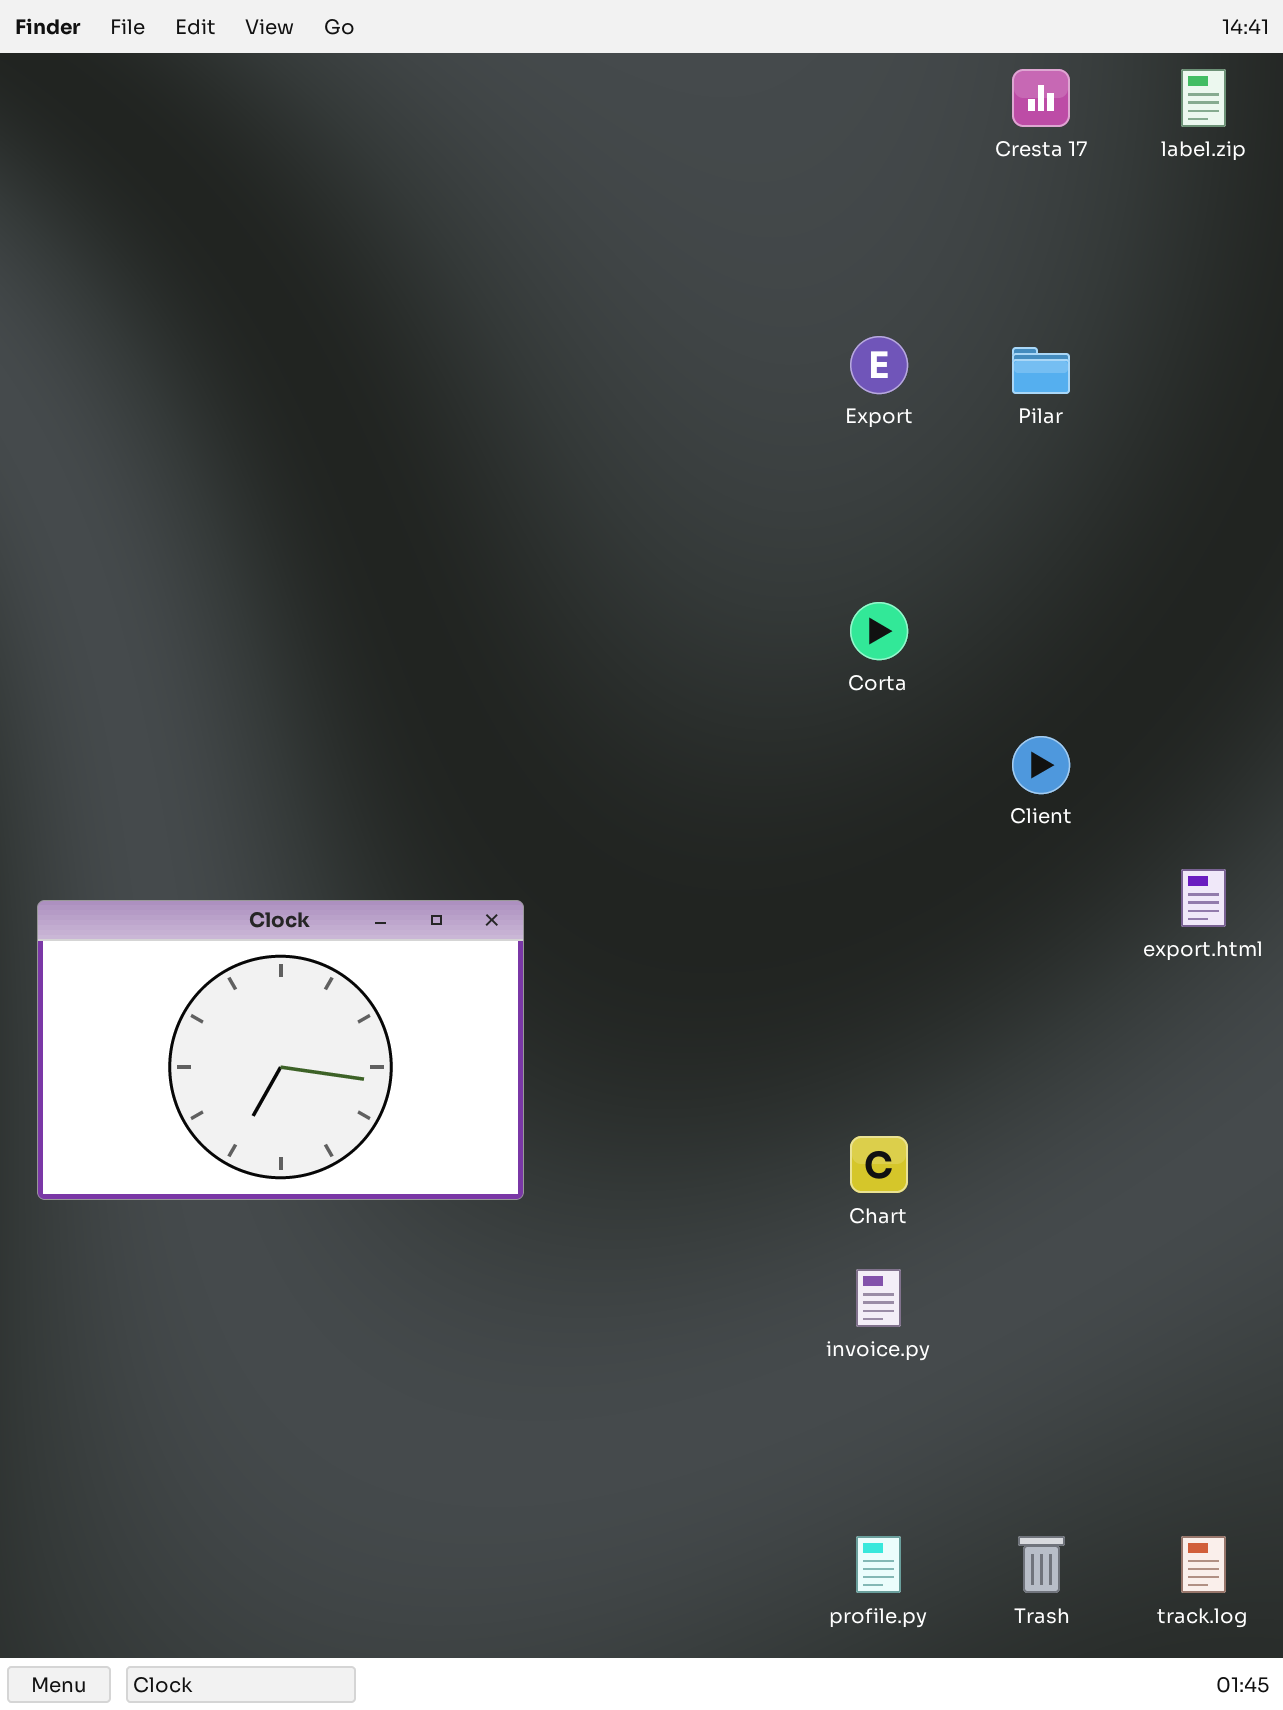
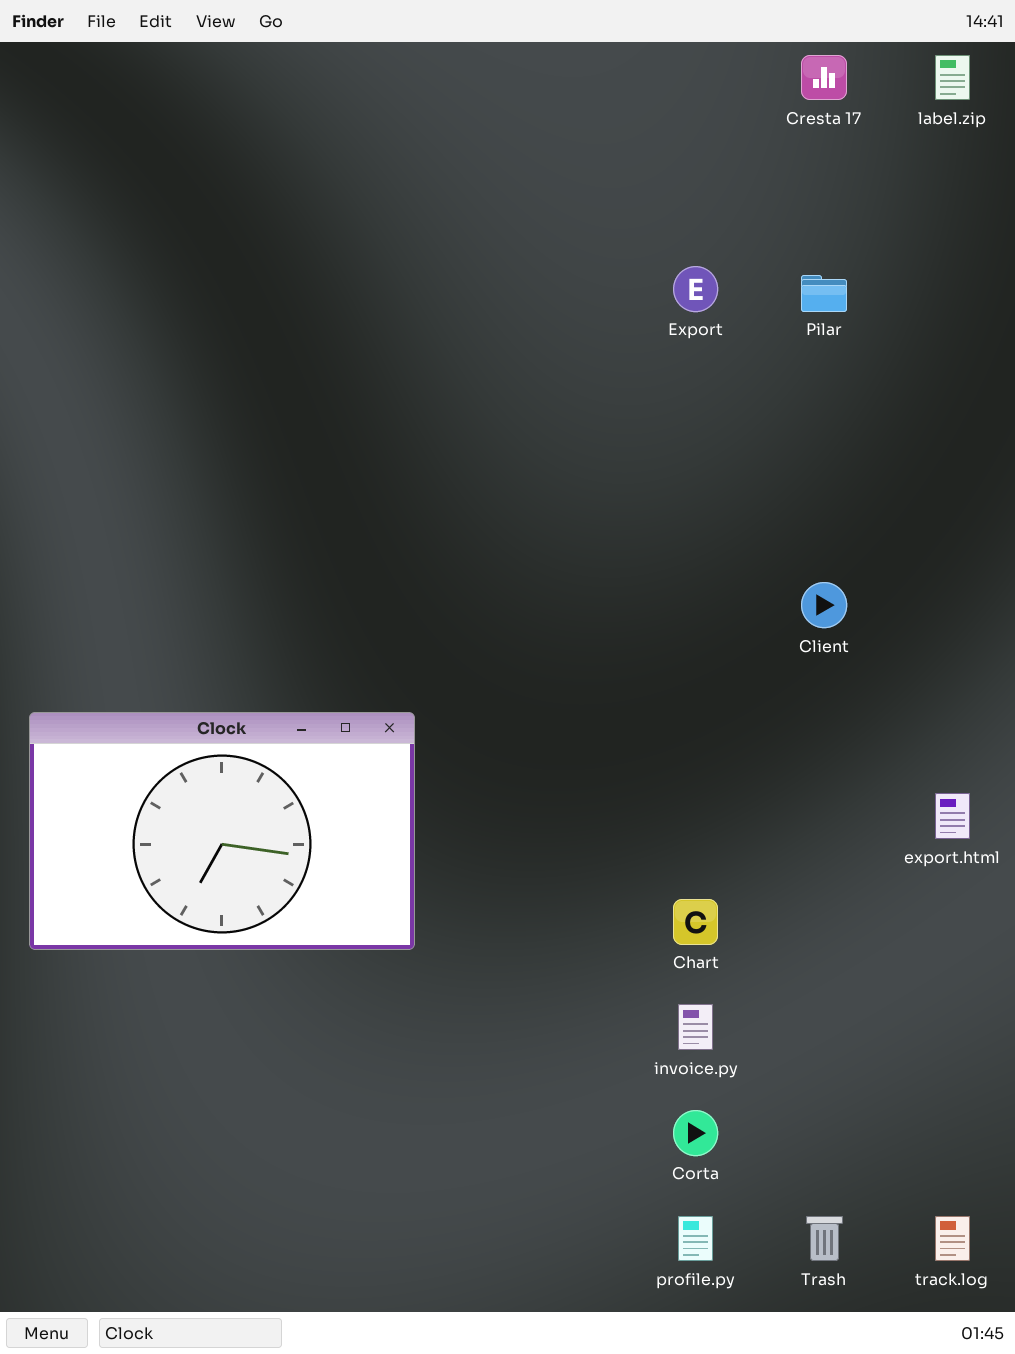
Corta: [850,602,908,660] -> [673,1110,718,1156], moved
export.html: [1181,869,1226,927] -> [935,793,970,839], moved

